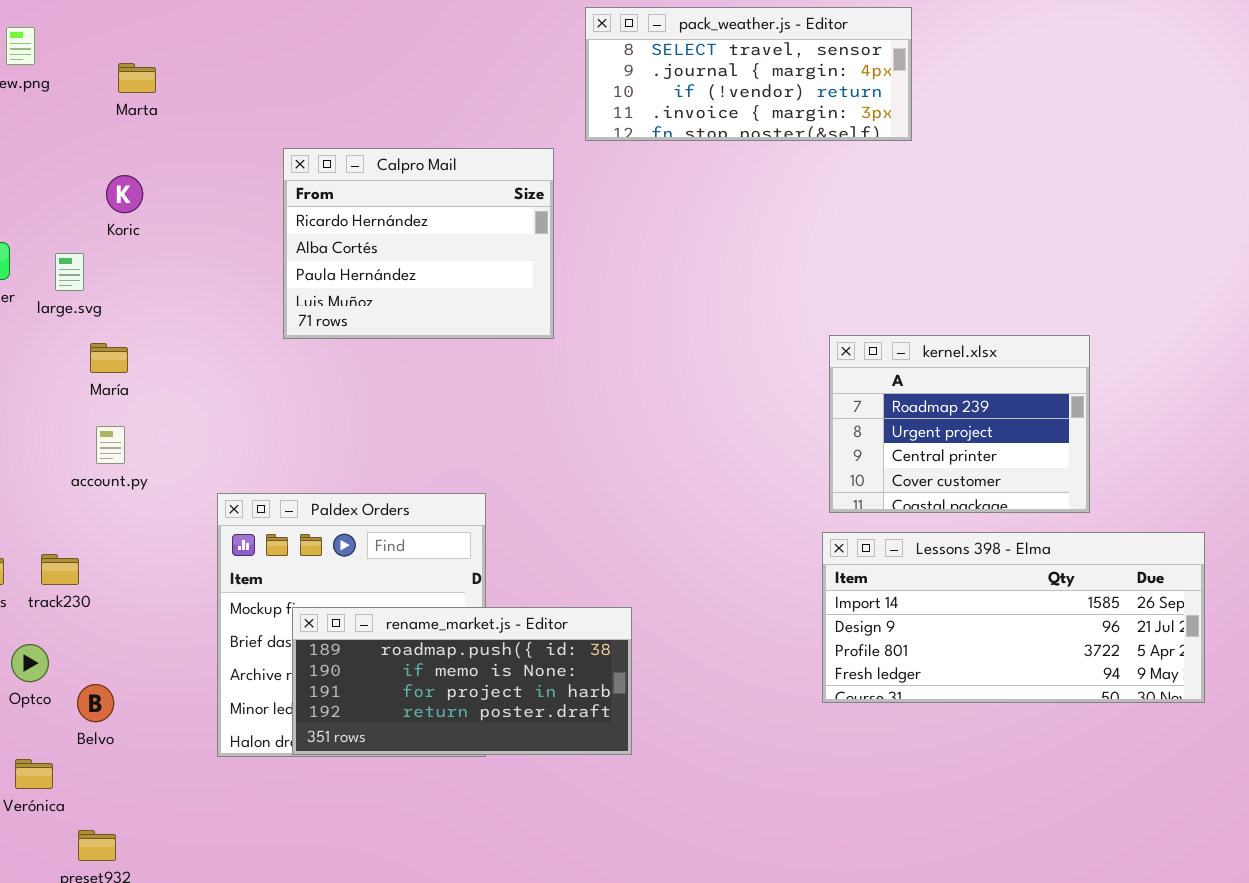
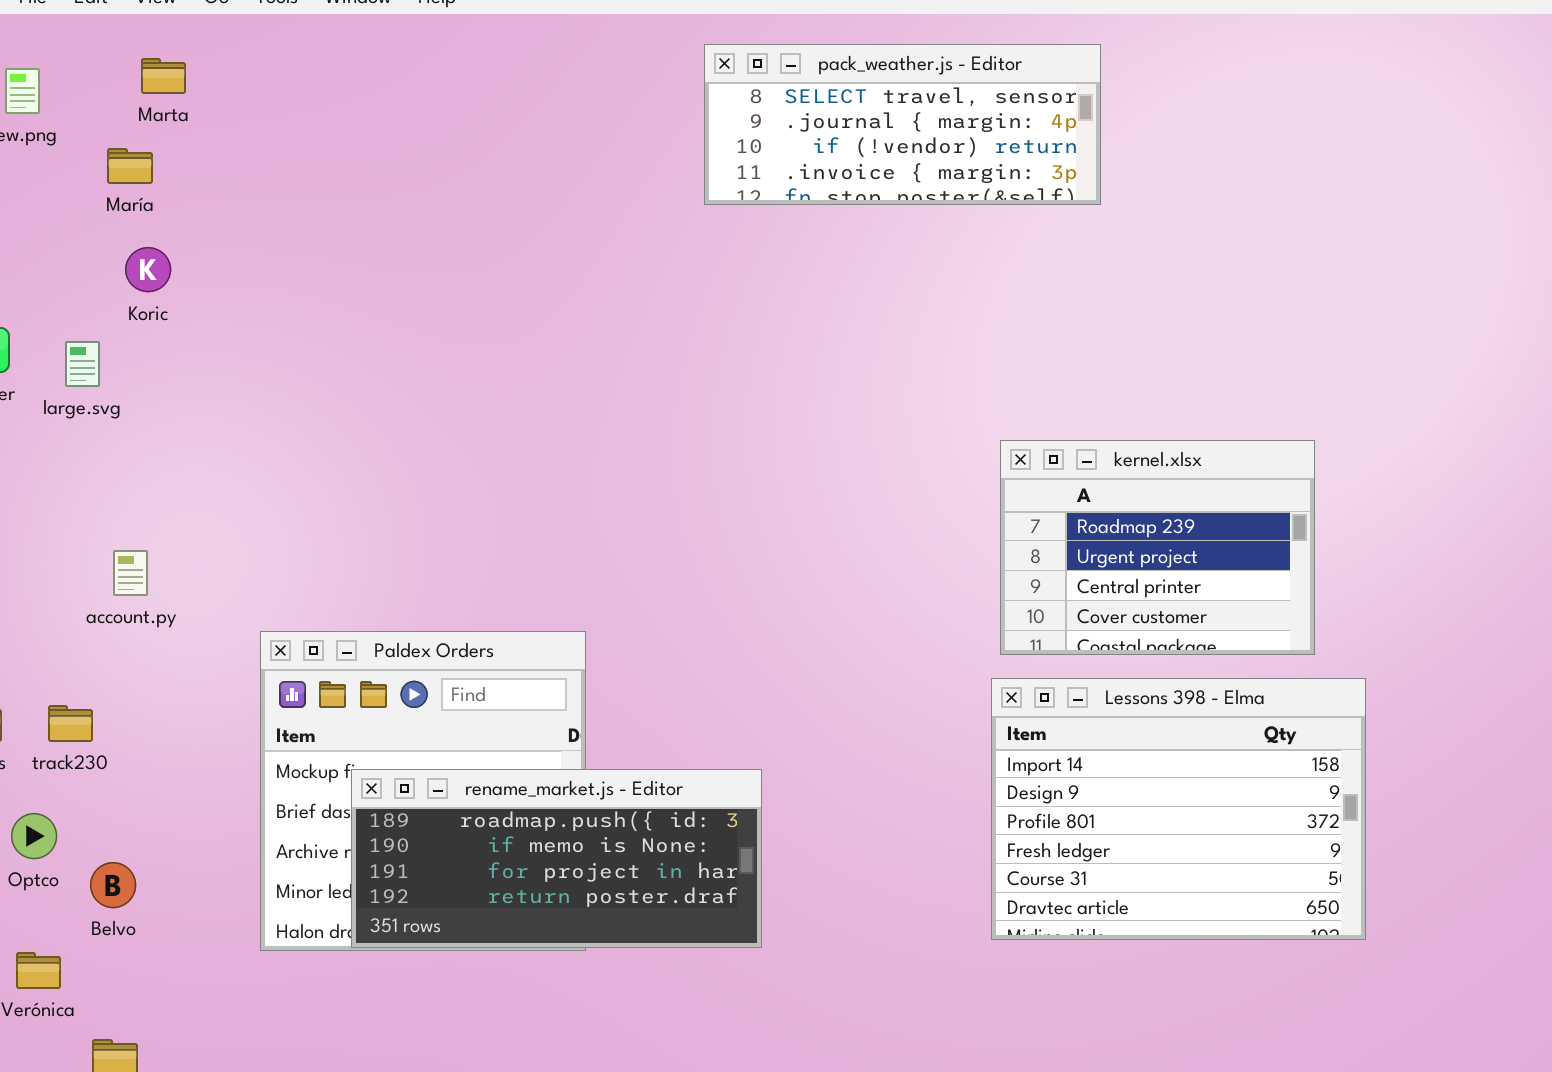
Marta: [118,63,156,93] -> [141,58,186,94], moved
Calpro Mail: [283,148,554,339] -> none, closed
María: [90,343,128,373] -> [107,148,153,184], moved
Lessons 398 - Elma: [822,532,1205,703] -> [991,678,1366,940], resized

